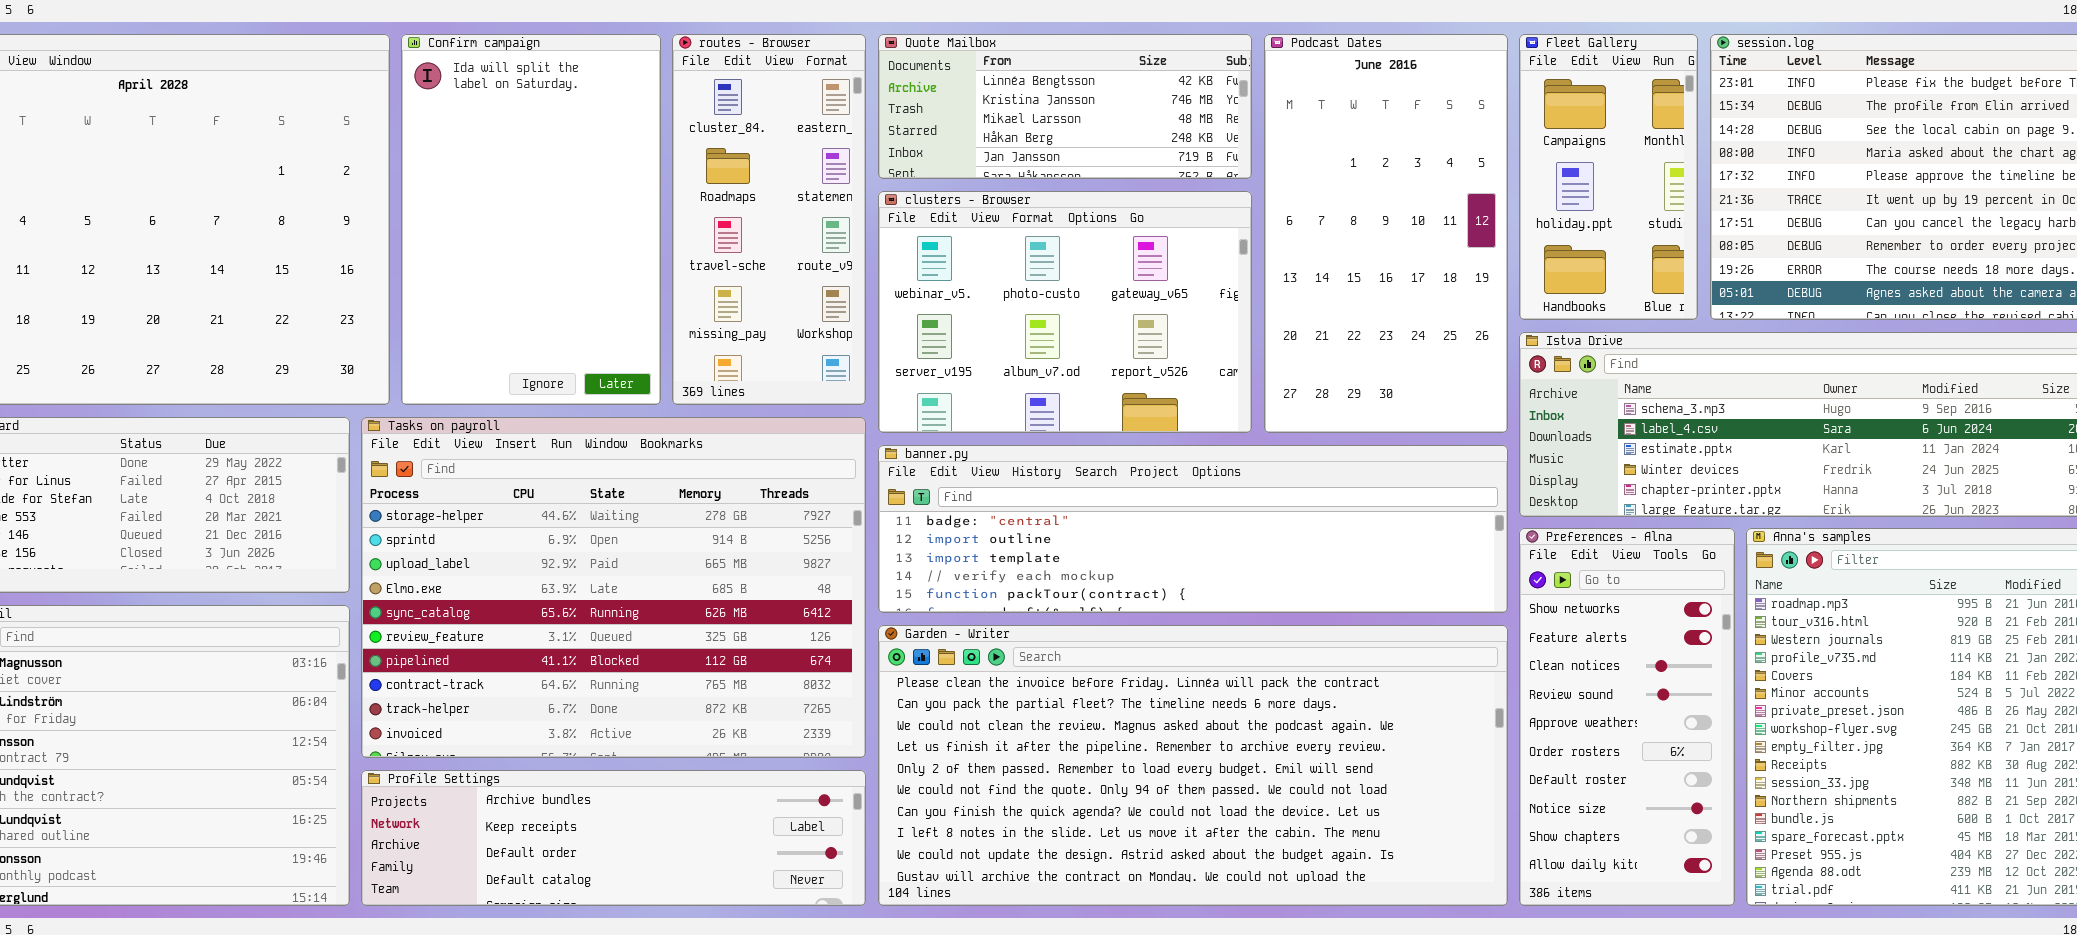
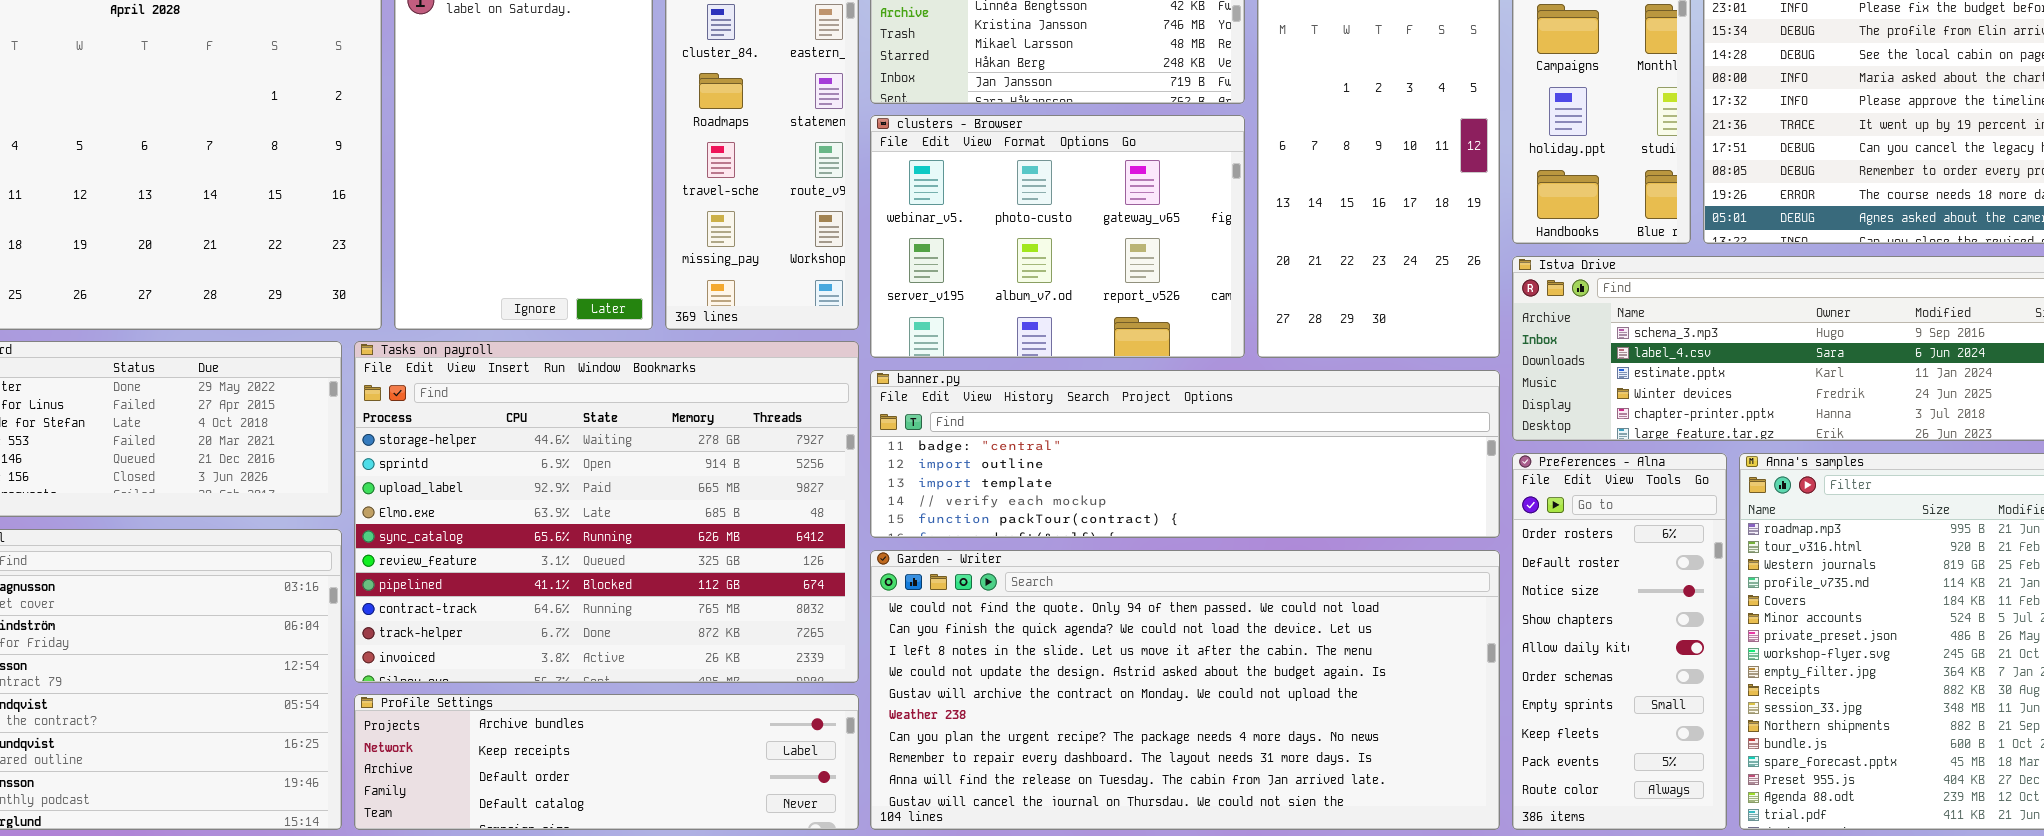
Preferences - Alna: [1519,528,1735,906] -> [1512,453,1727,830], scrolled down 5 rows
Garden - Writer: [878,625,1508,906] -> [870,550,1500,830], scrolled down 5 rows

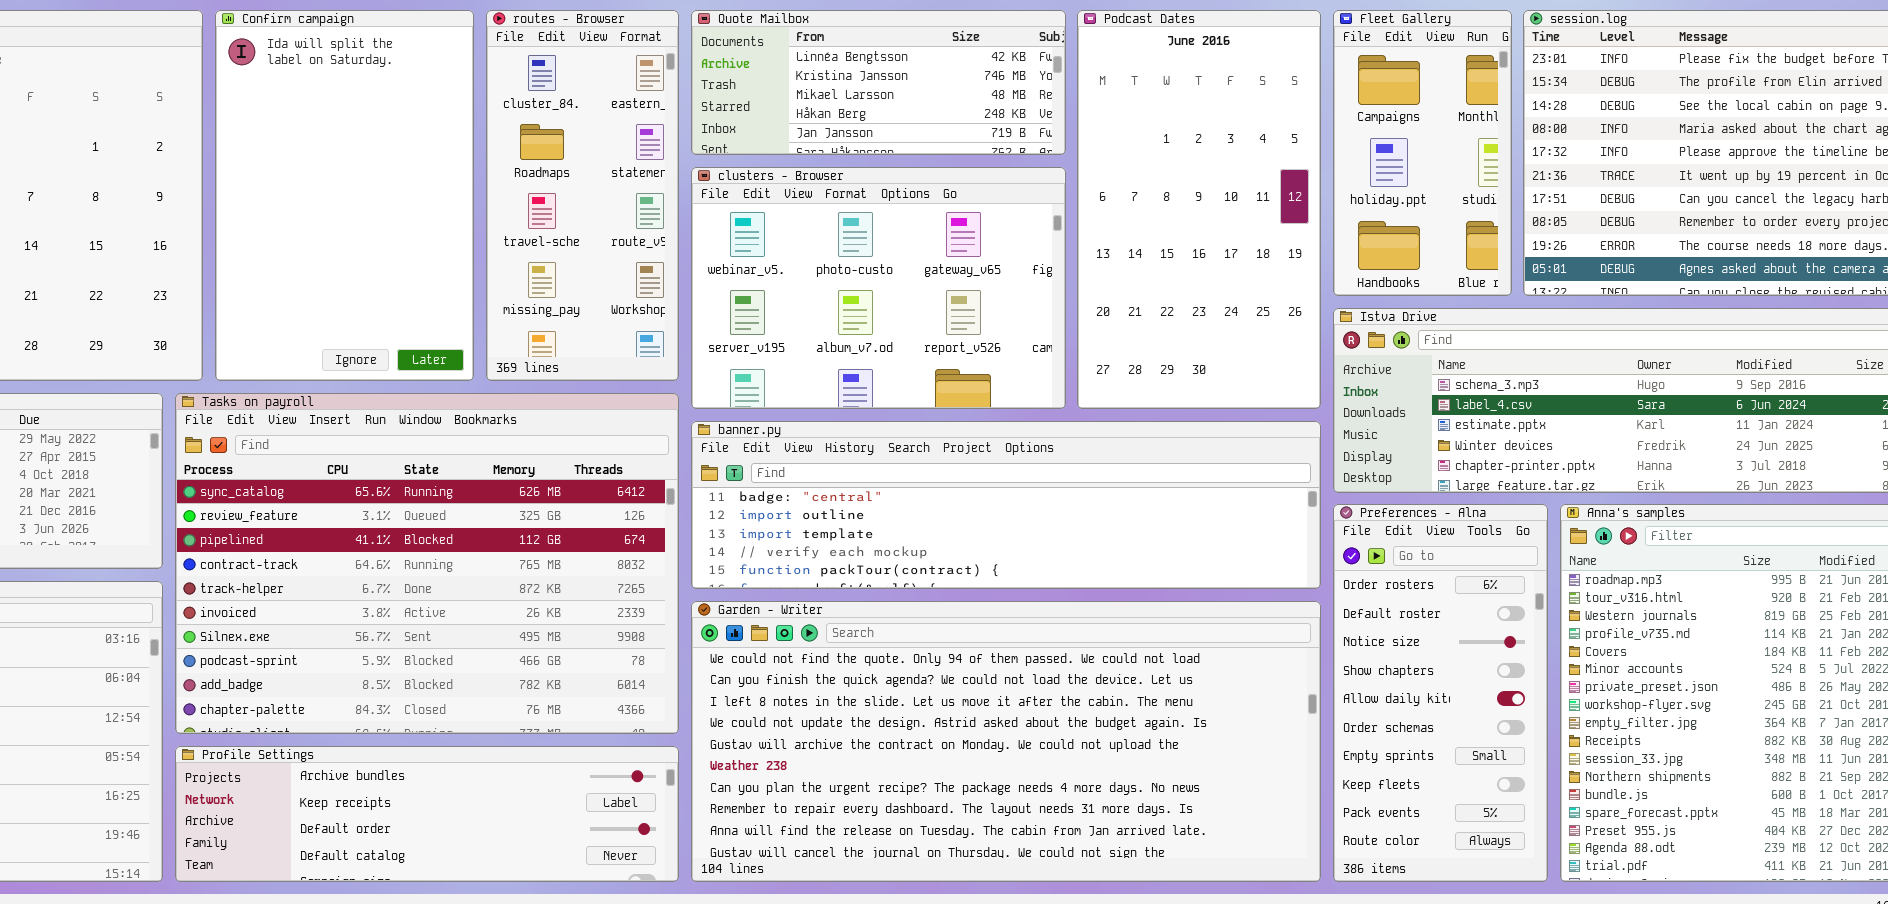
Tasks on payroll: [354,341,859,683] -> [175,393,679,734], scrolled down 4 rows

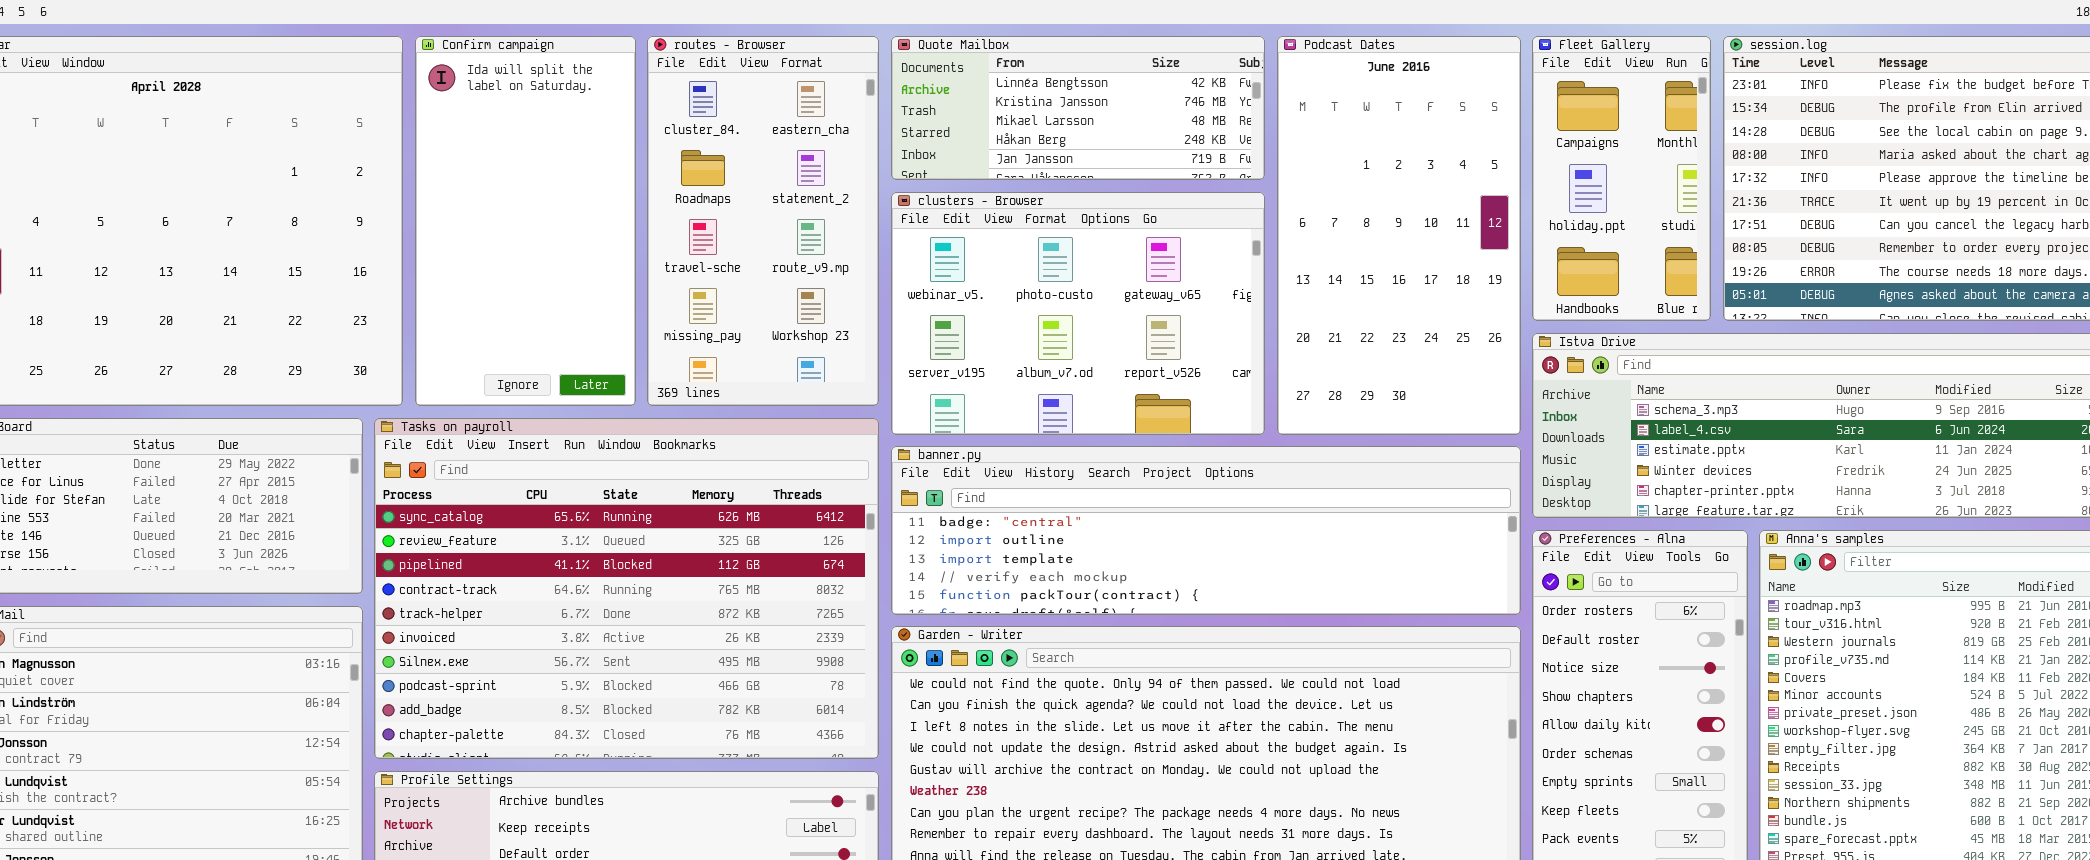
Confirm campaign: [215,10,474,381] -> [415,36,636,406], resized
routes - Browser: [486,10,679,381] -> [647,36,879,406], resized

